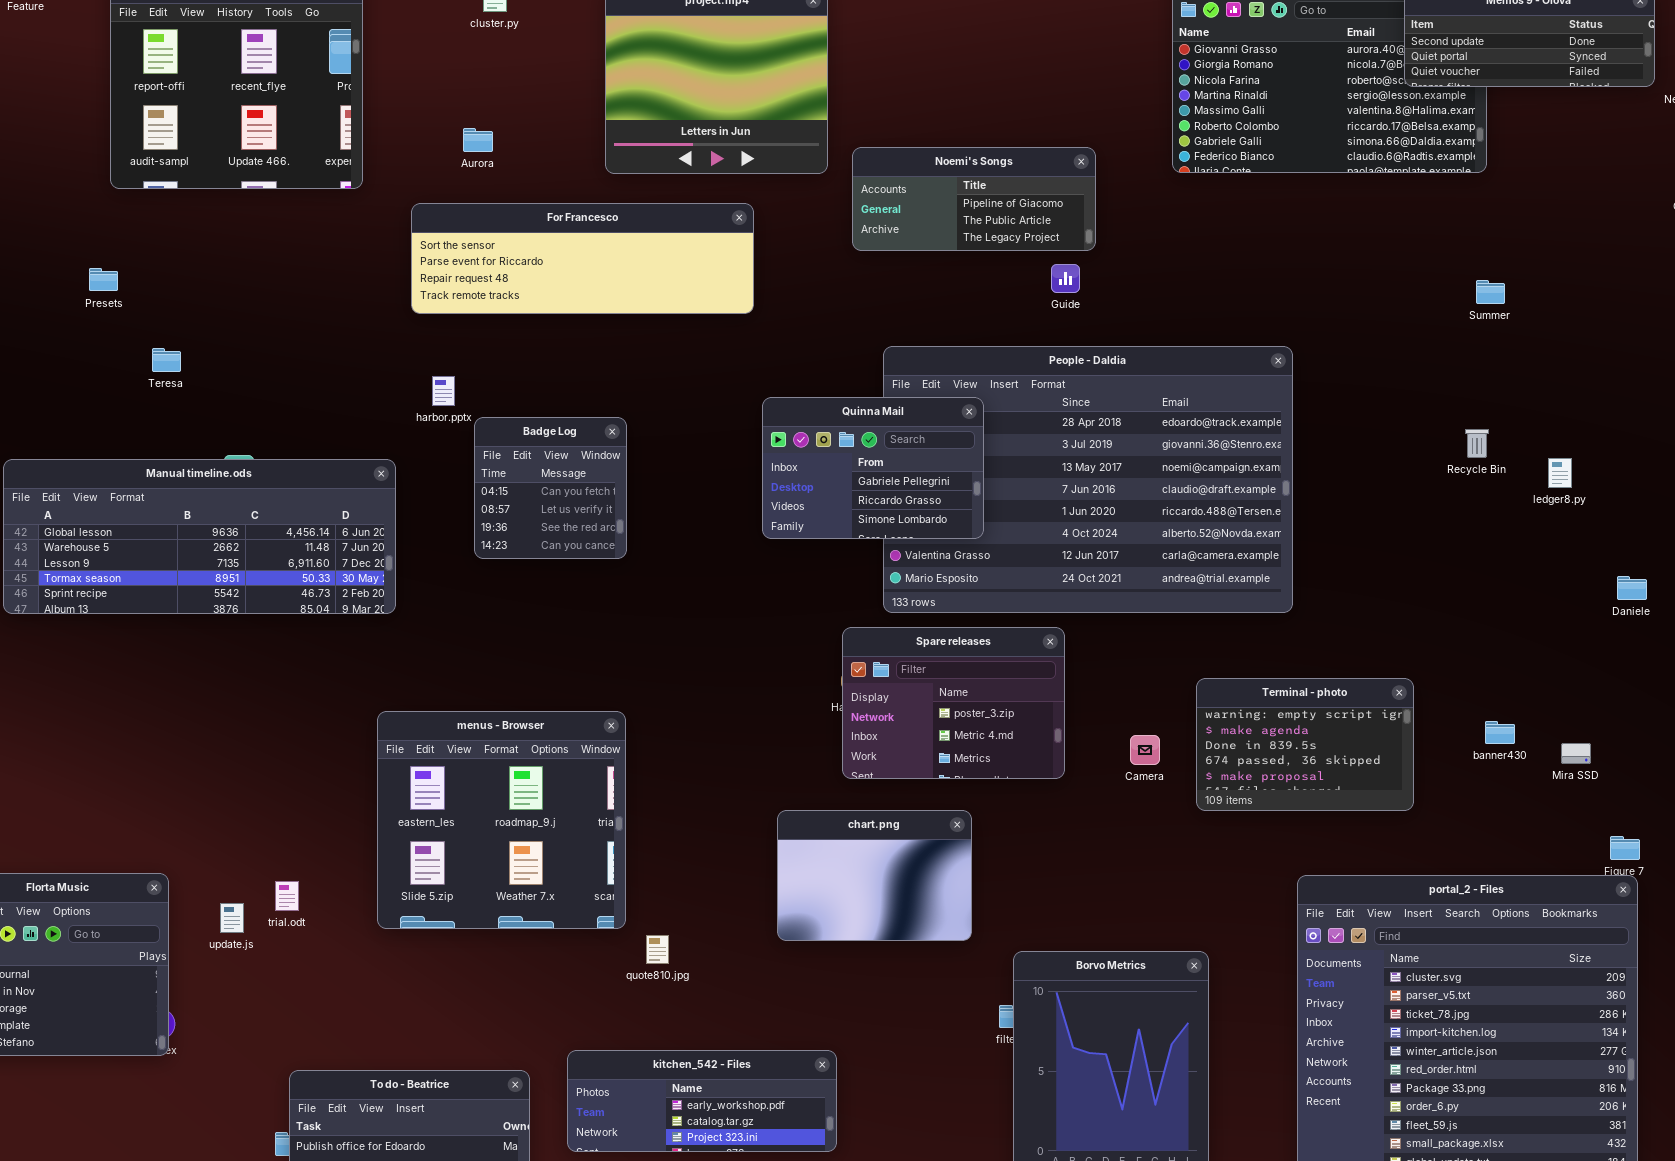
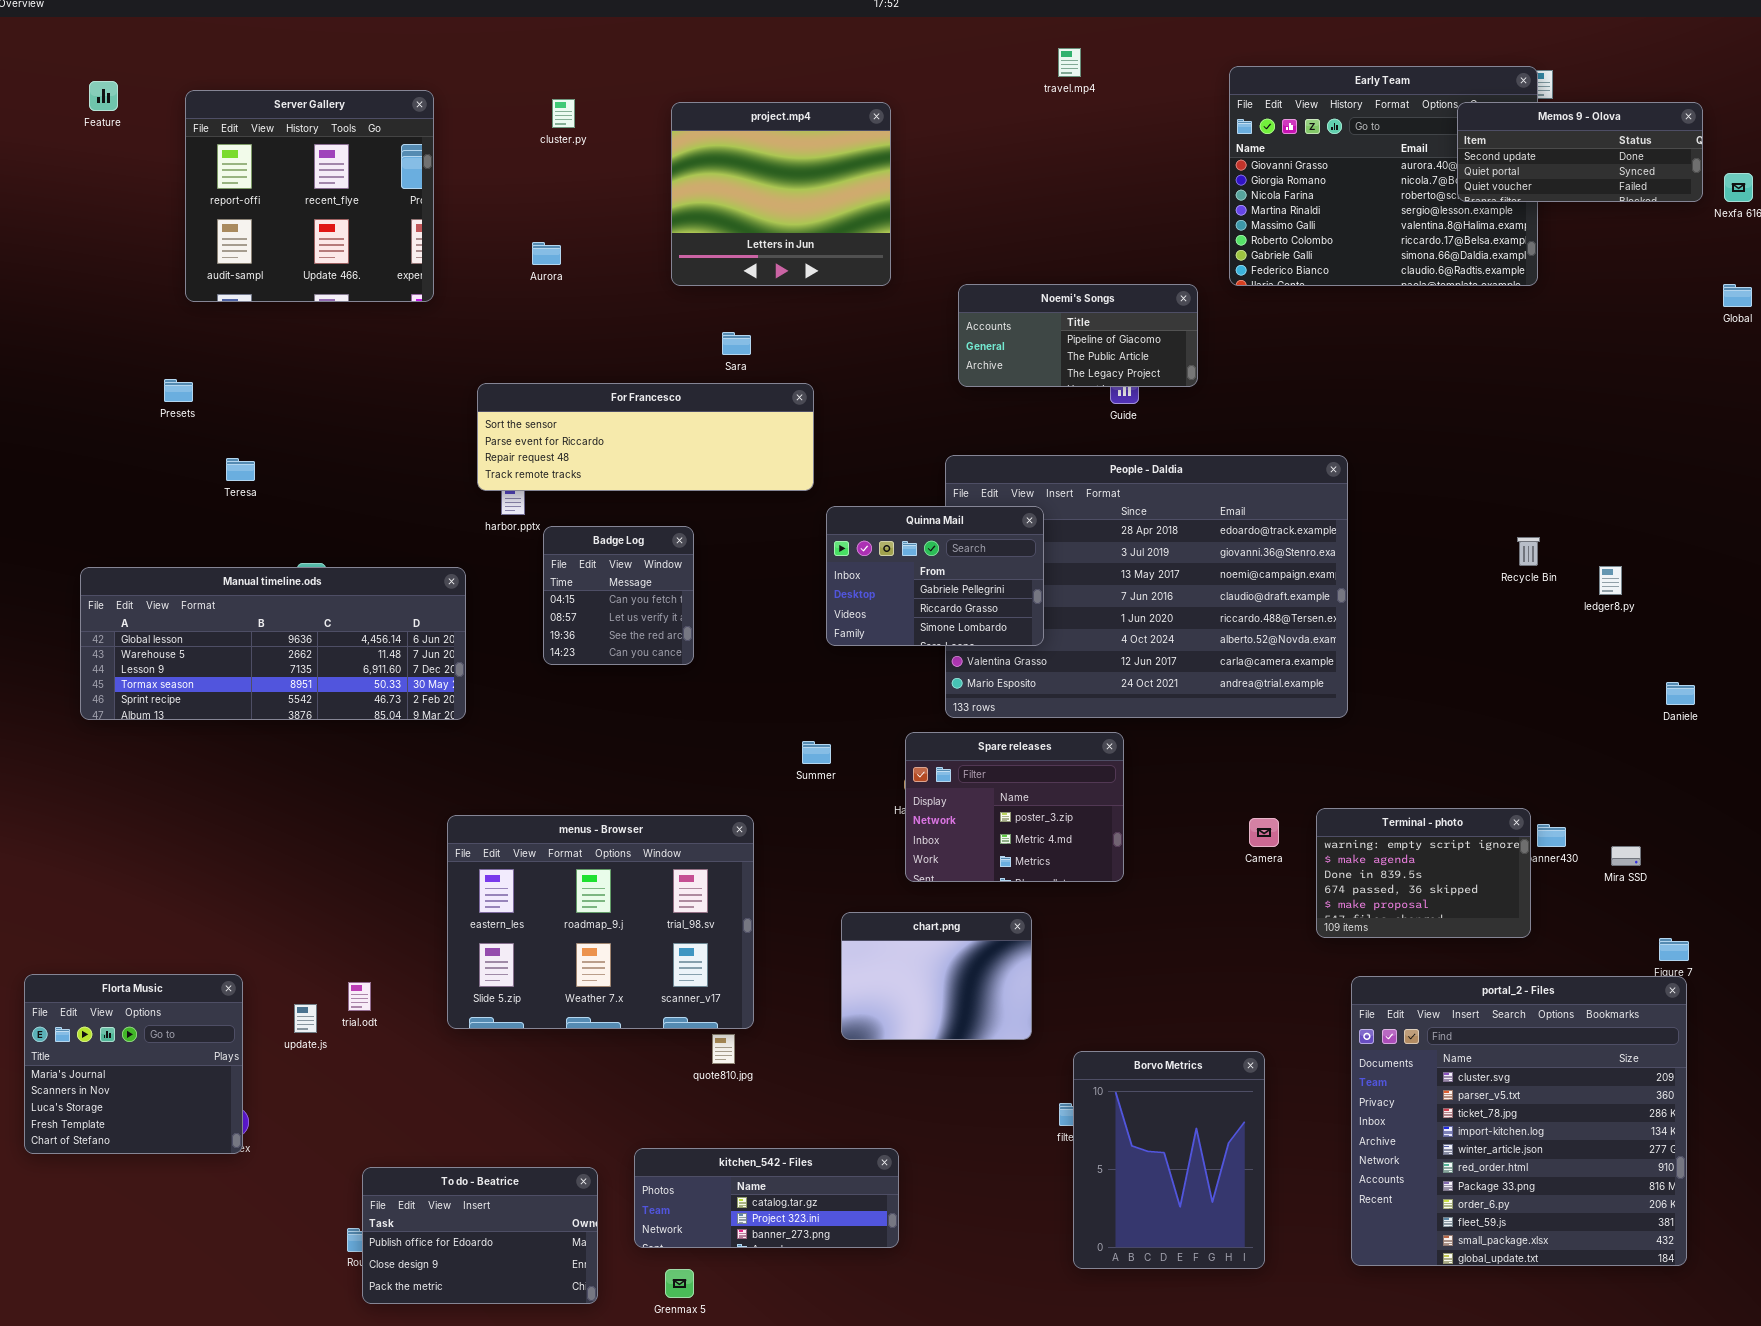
Noemi's Songs: [852,147,1096,251] -> [958,284,1198,387], moved
For Francesco: [411,203,754,314] -> [477,383,814,491], moved
Summer: [1476,280,1505,304] -> [802,741,831,764], moved
Terminal - photo: [1196,678,1414,811] -> [1316,808,1531,938], moved
menus - Browser: [377,711,626,929] -> [447,815,754,1029], resized
Camera: [1130,735,1160,765] -> [1249,818,1279,847], moved
kitchen_542 - Files: [567,1050,837,1152] -> [634,1148,899,1248], scrolled down 1 row

